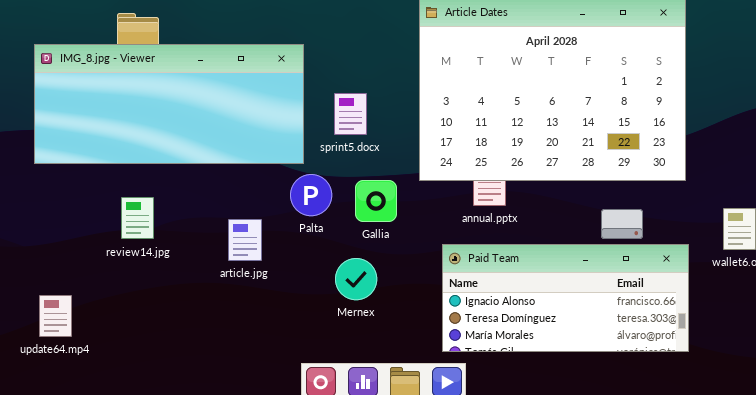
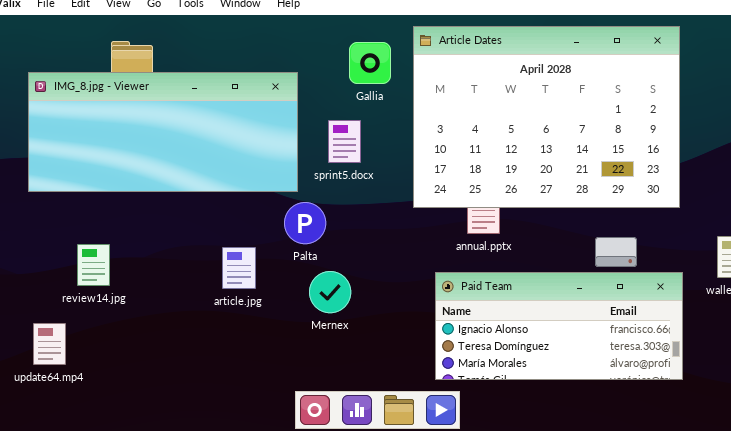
Gallia: [355,180,397,222] -> [349,42,391,84], moved
review14.jpg: [121,197,154,239] -> [77,244,110,286], moved
Mernex: [335,258,377,300] -> [309,271,351,313], moved

